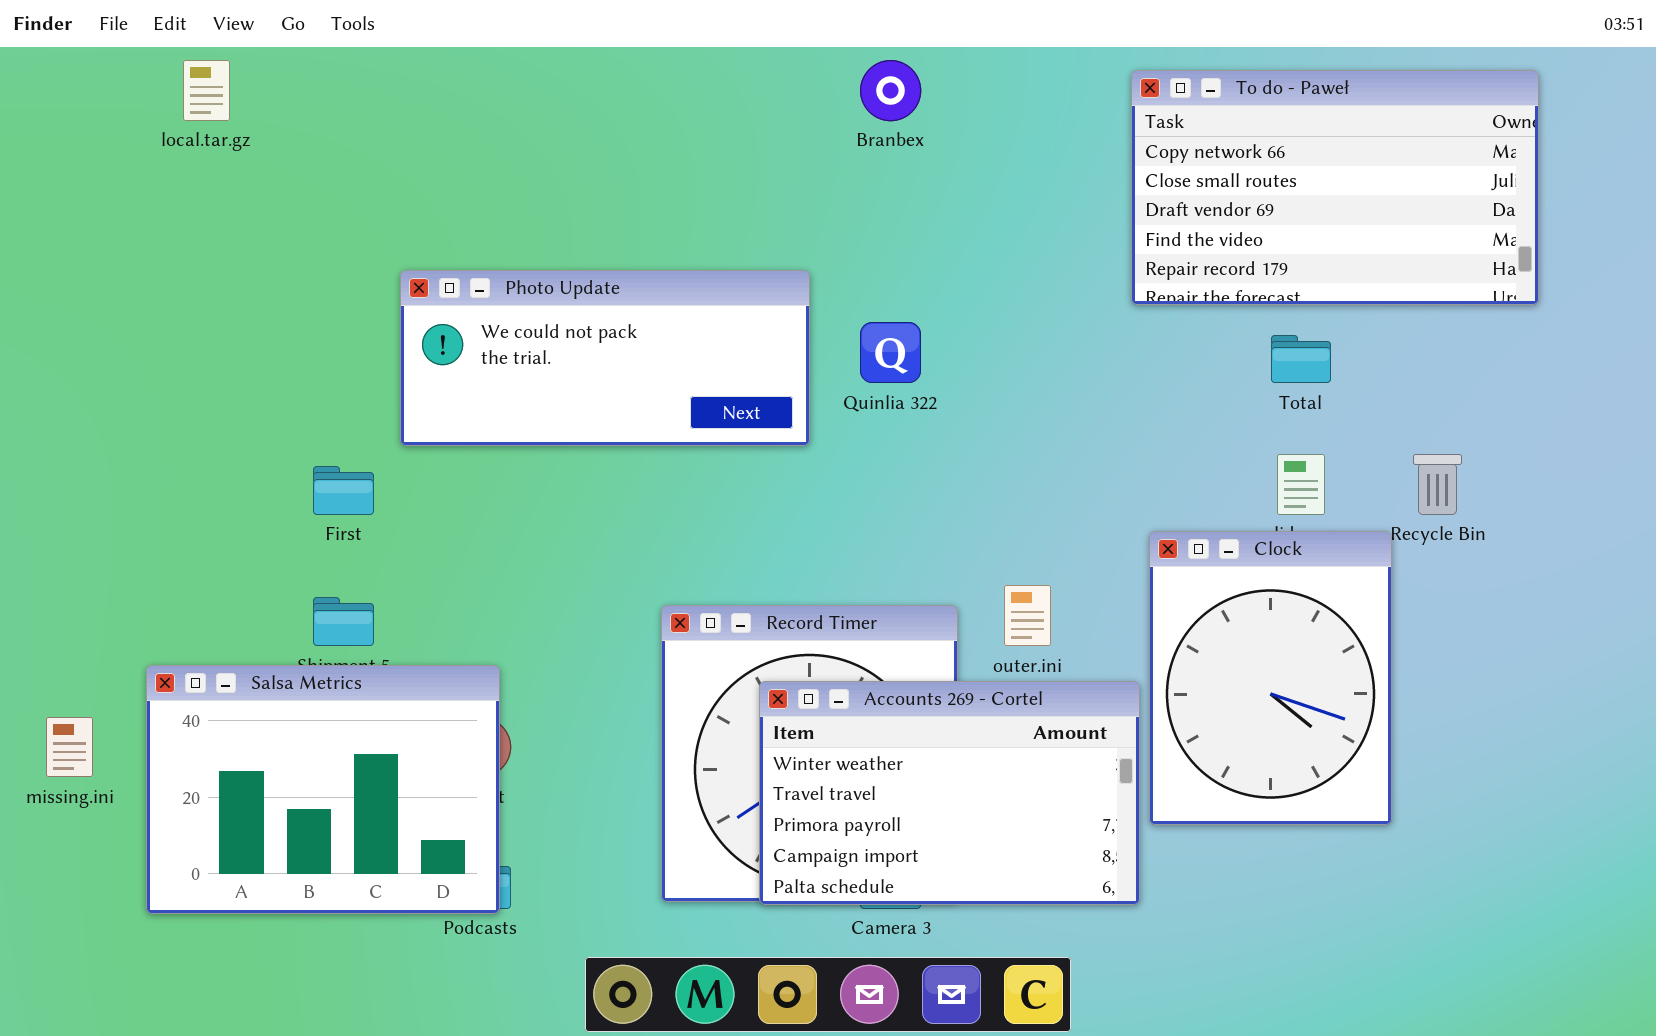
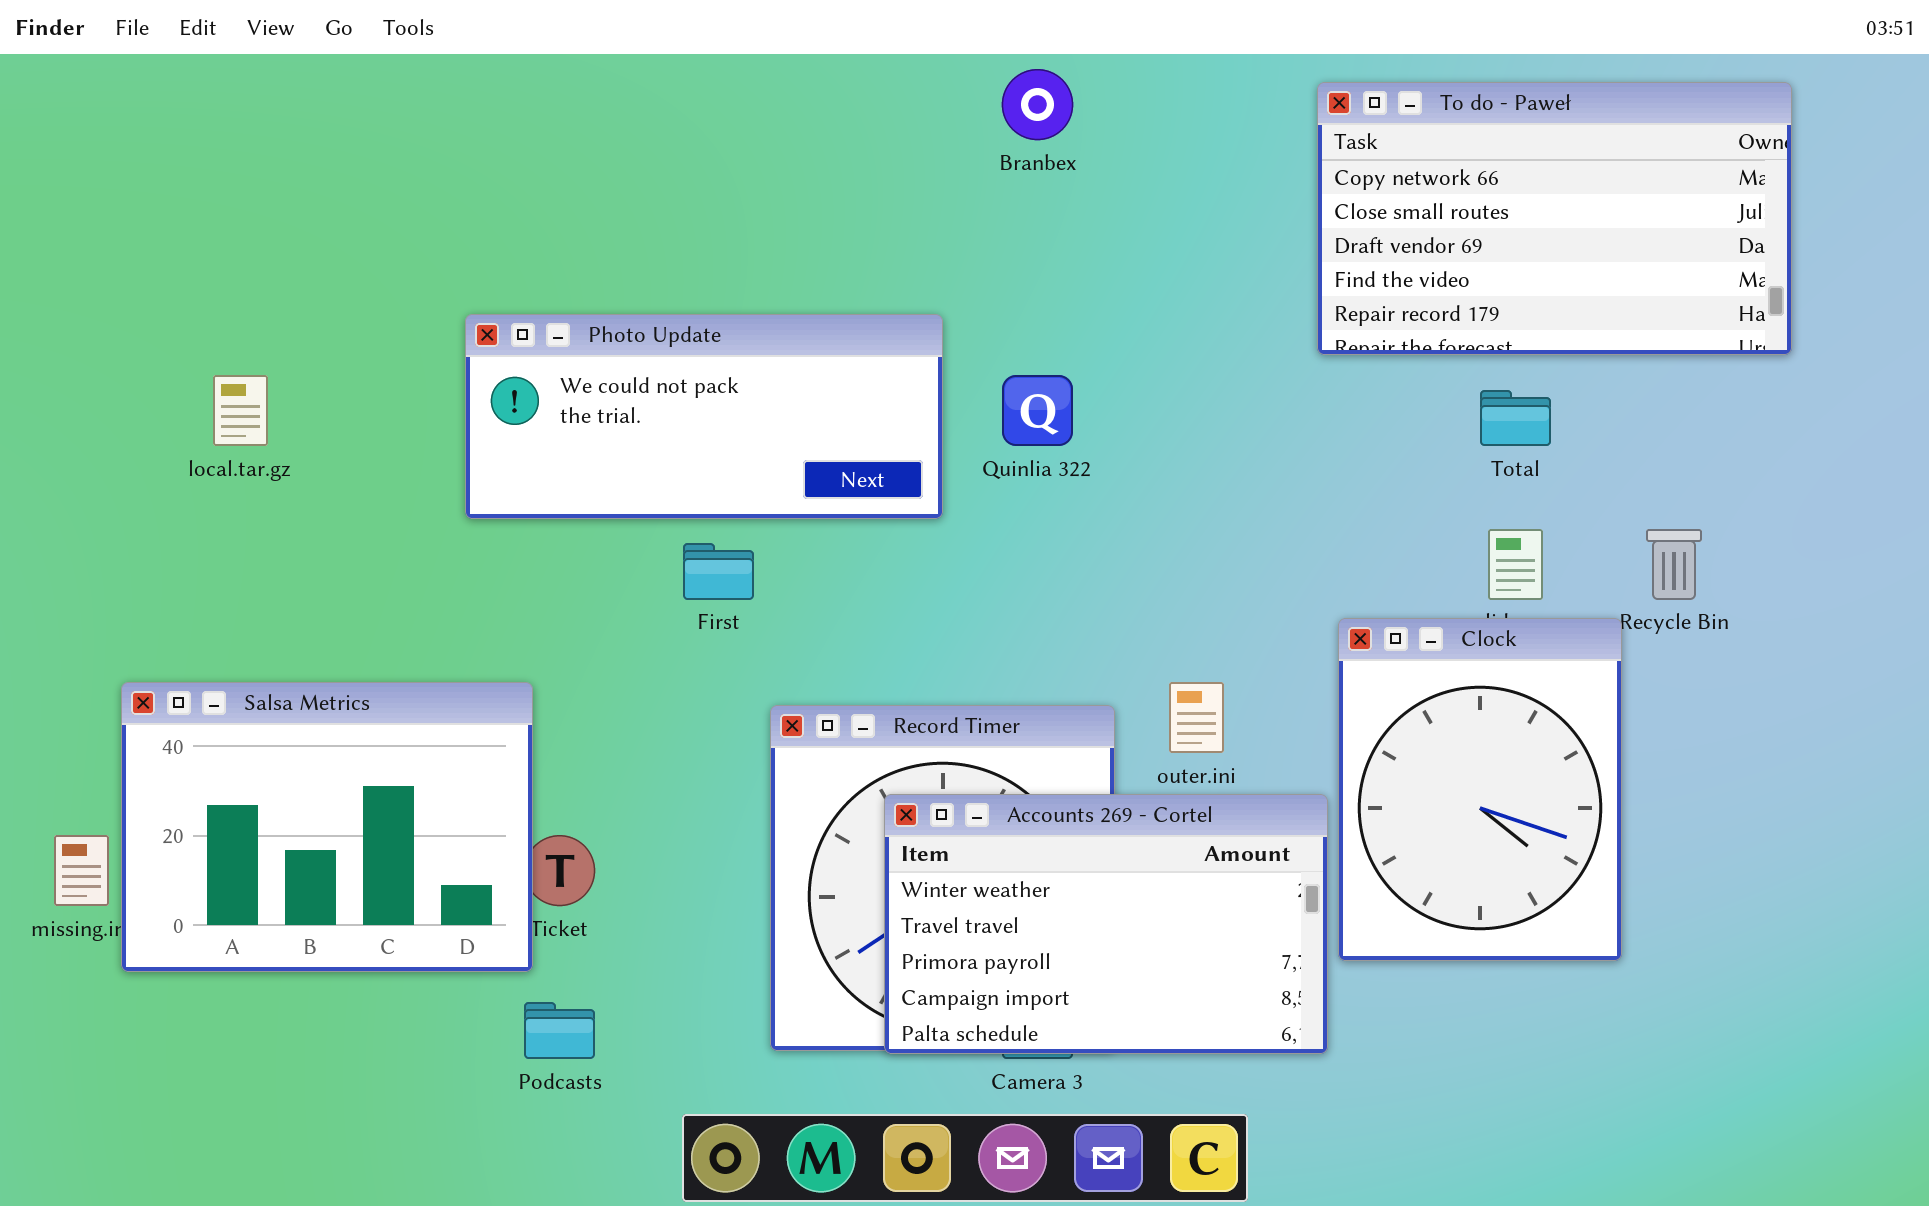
local.tar.gz: [183,60,230,121] -> [213,375,268,446], moved
First: [313,466,374,515] -> [683,543,754,600], moved
Salsa Metrics: [146,665,500,914] -> [121,682,533,972], moved

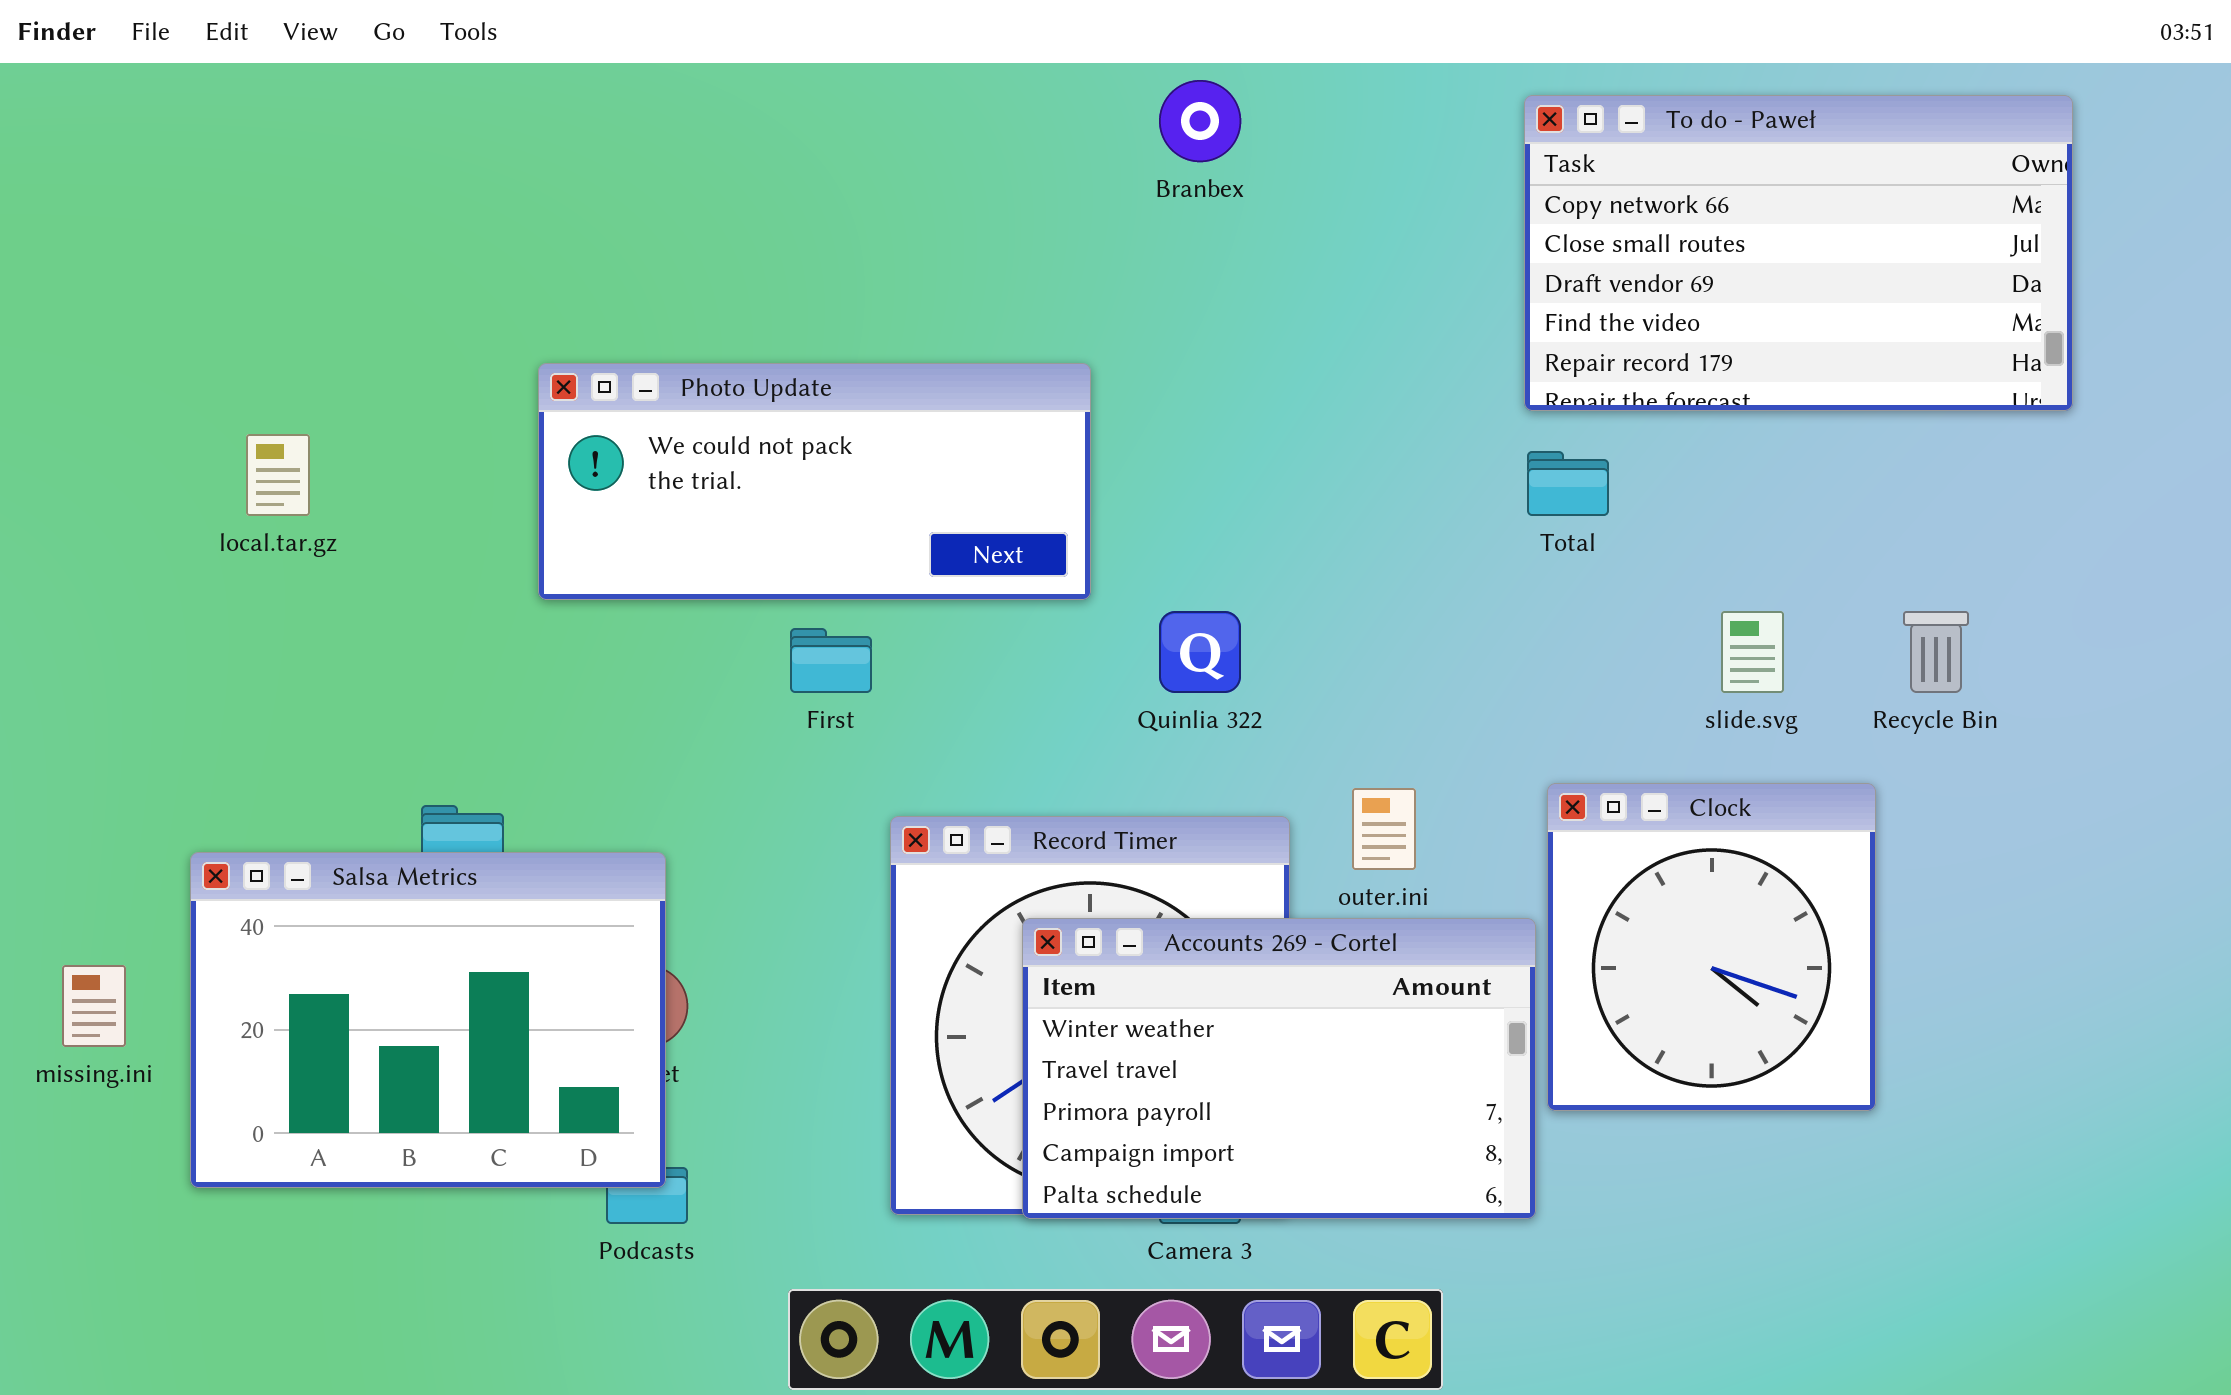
Quinlia 322: [1002,375,1073,446] -> [1159,611,1241,693], moved
Total: [1480,390,1551,446] -> [1527,451,1609,516], moved
Clock: [1338,618,1622,961] -> [1547,783,1876,1111], resized
Salsa Metrics: [121,682,533,972] -> [190,852,666,1188], moved

